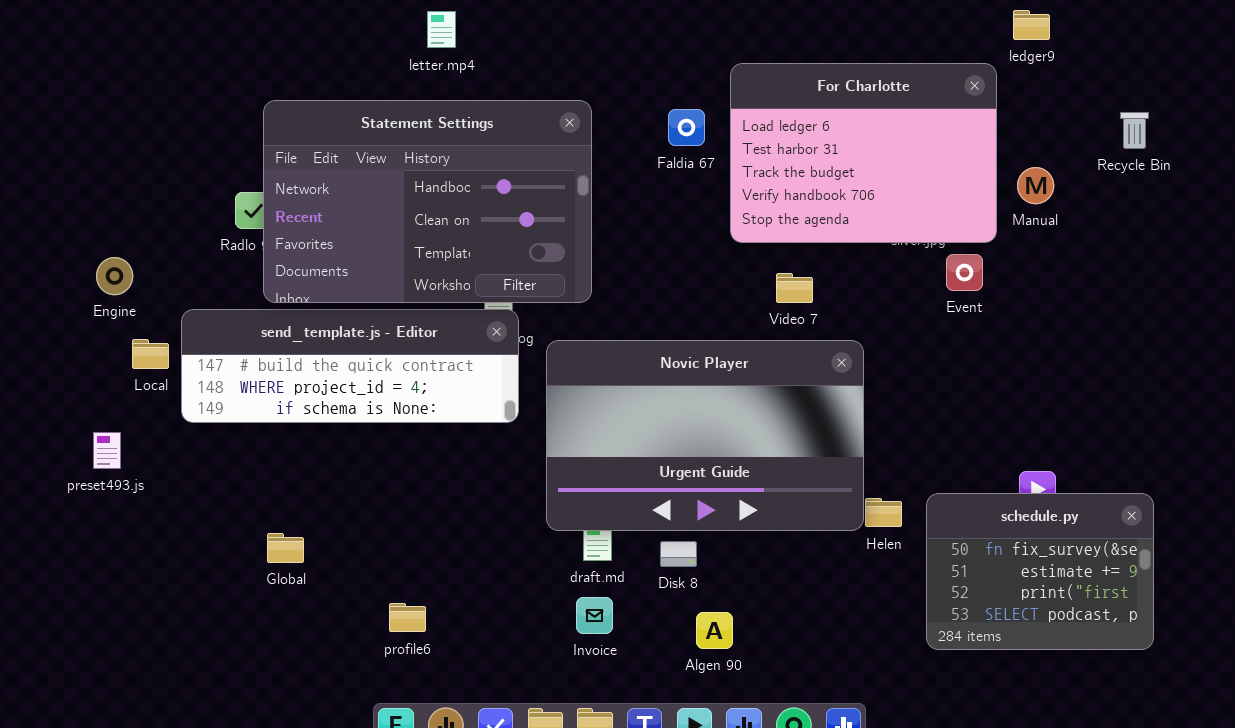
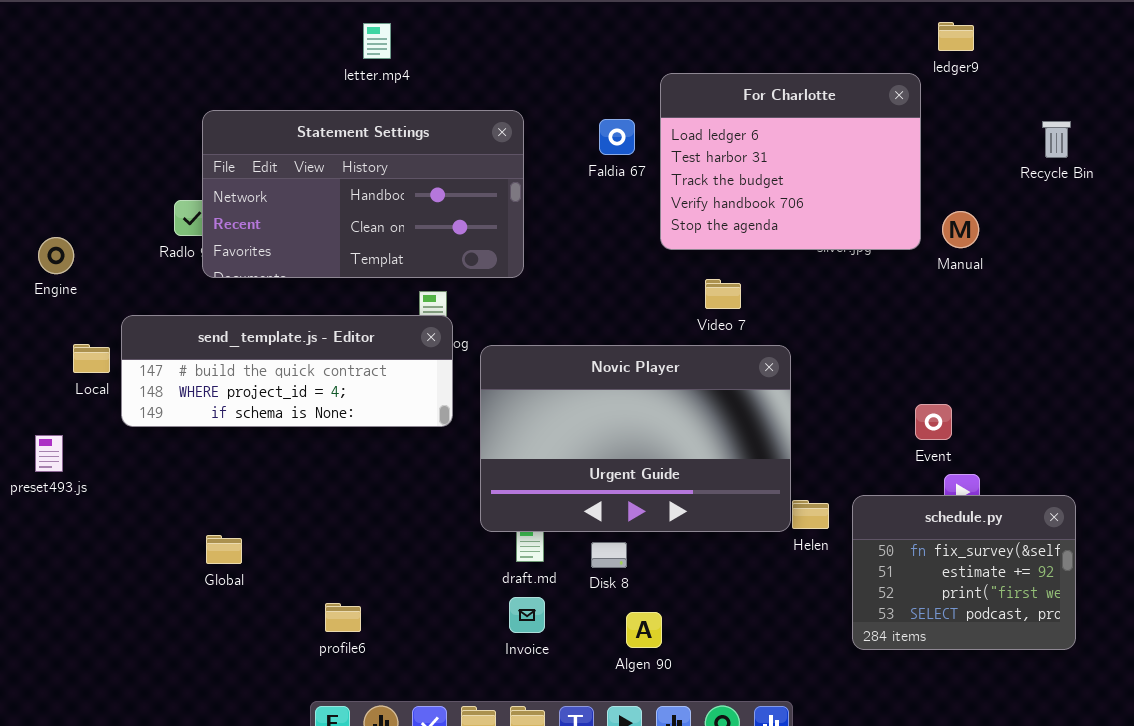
Statement Settings: [263,100,592,303] -> [202,110,524,278], resized
Manual: [1017,167,1054,204] -> [942,211,979,248], moved
Event: [946,254,983,291] -> [915,404,952,440], moved
Engine: [96,257,133,295] -> [38,237,74,274], moved

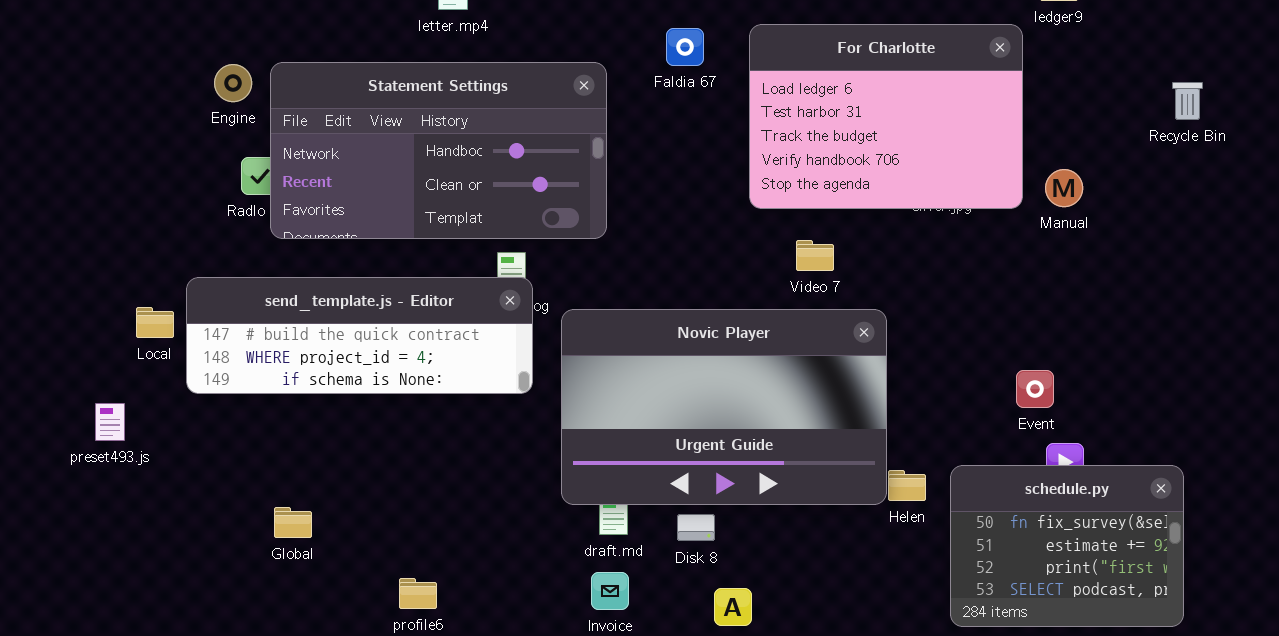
Faldia 67: [599,119,635,155] -> [666,28,704,66], moved
Recycle Bin: [1042,121,1071,158] -> [1172,82,1203,120], moved
Engine: [38,237,74,274] -> [214,64,252,102], moved

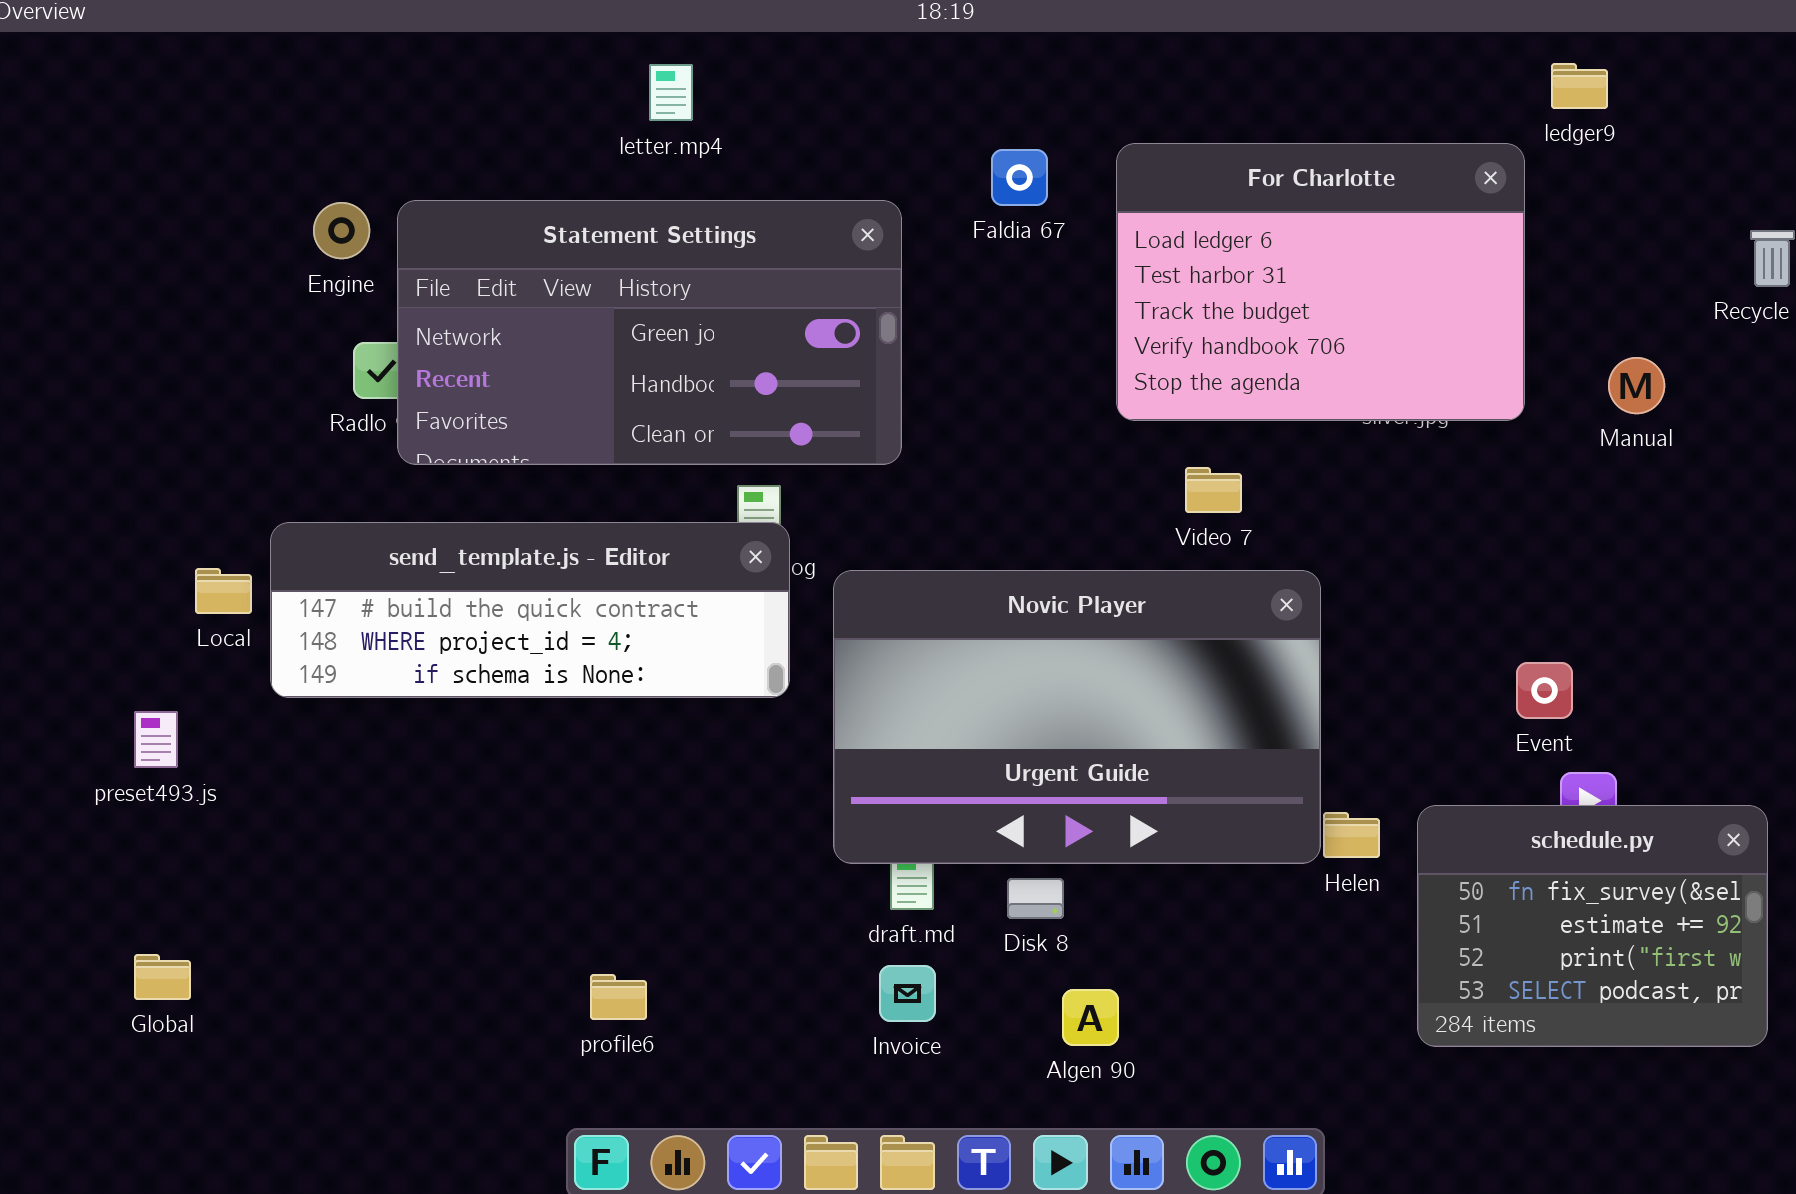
Statement Settings: [270,62,607,239] -> [397,200,902,465], scrolled up 1 row
Manual: [1045,169,1083,207] -> [1608,357,1665,414], moved
Global: [274,507,312,538] -> [134,954,191,1000], moved

